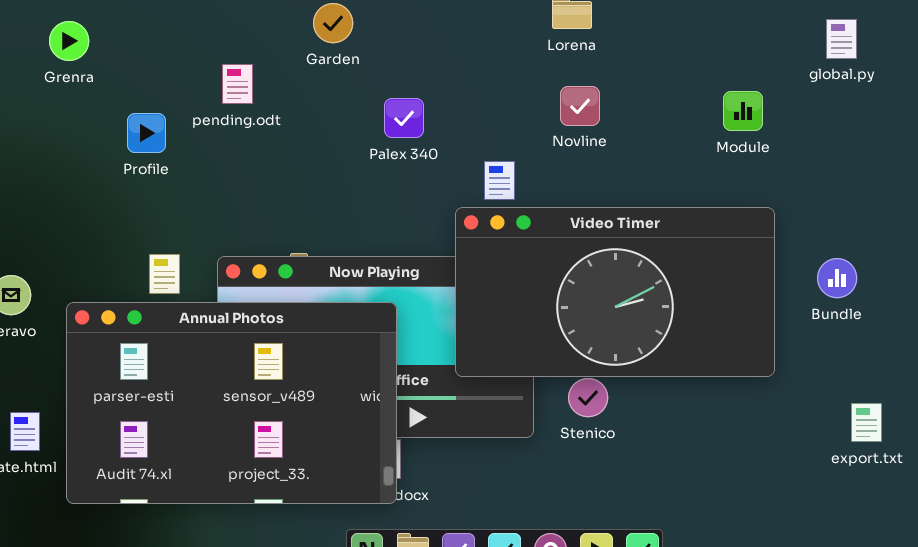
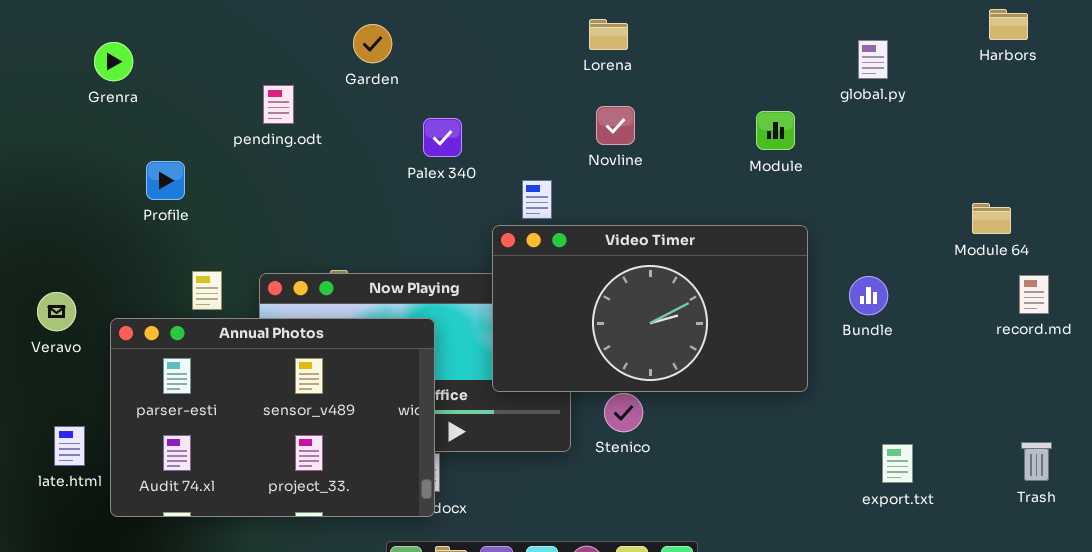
Profile: [127,113,166,153] -> [146,161,185,200], moved
export.txt: [851,403,882,442] -> [882,444,913,483], moved

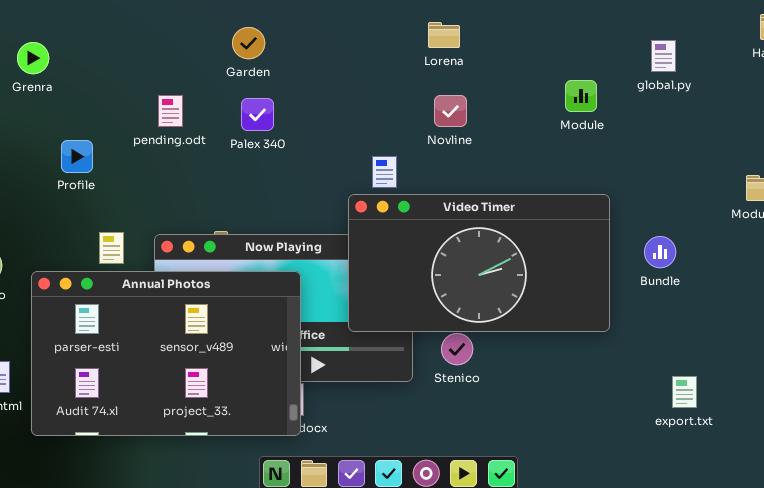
pending.odt: [263,85,294,124] -> [158,95,183,127], moved
Module: [756,111,795,150] -> [565,80,597,112], moved
Palex 340: [423,118,462,157] -> [241,98,274,131], moved

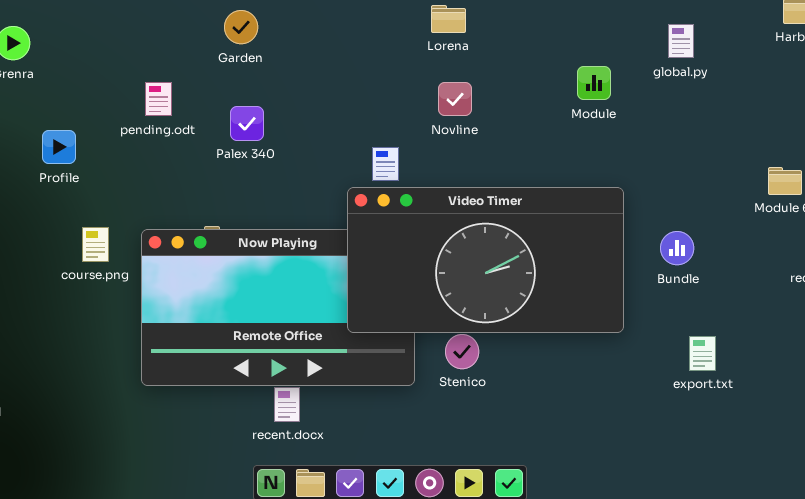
Palex 340: [241,98,274,131] -> [230,106,264,141], moved
Annual Photos: [31,271,301,436] -> none, closed
export.txt: [672,376,697,408] -> [689,336,716,371], moved

